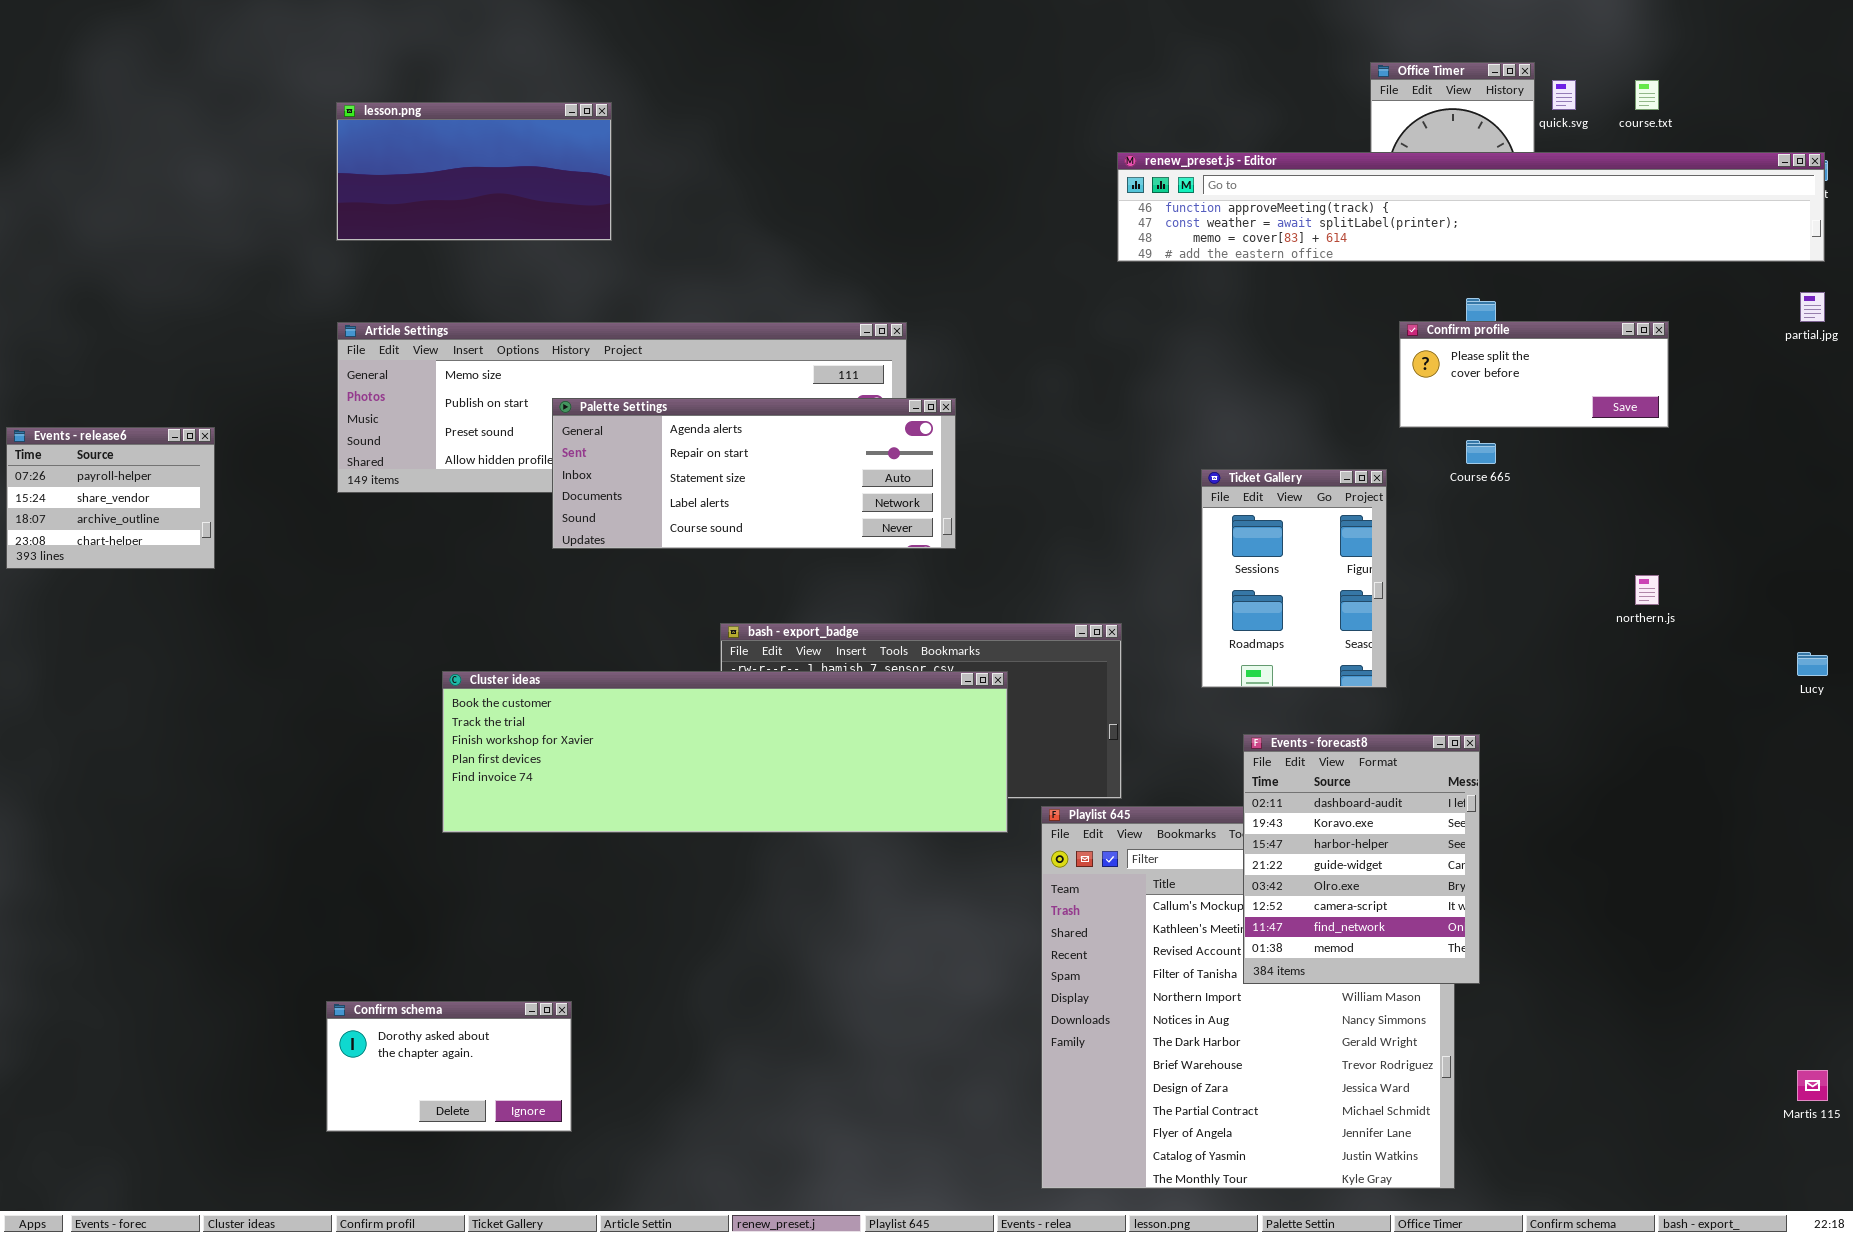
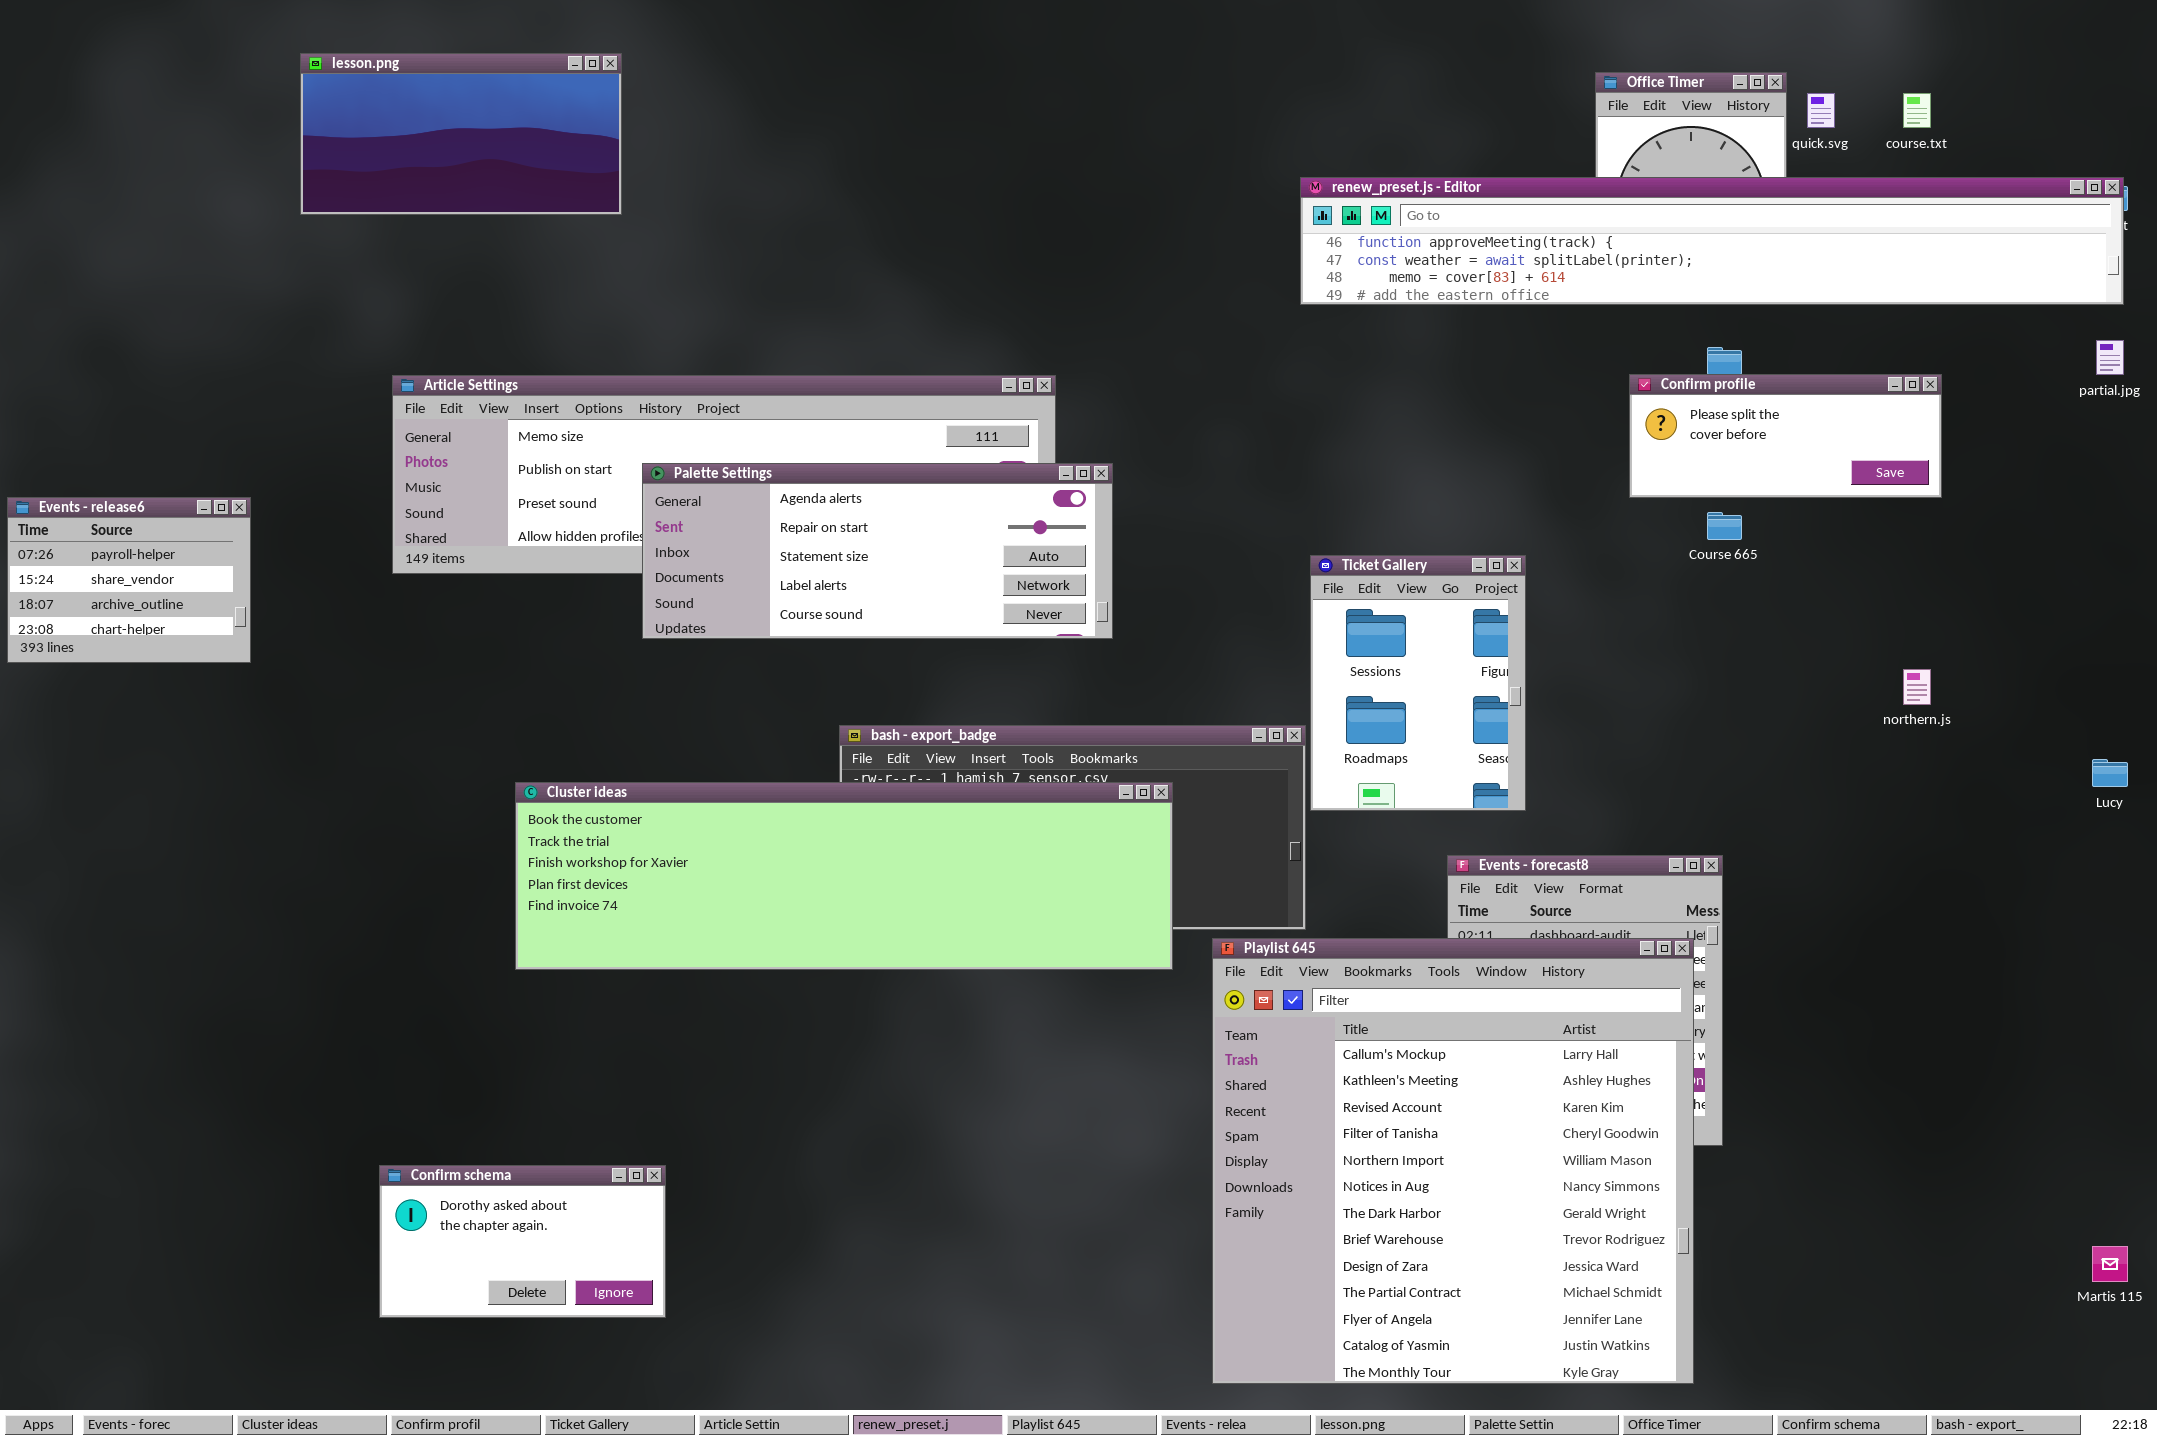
lesson.png: [336,102,612,241] -> [300,53,622,215], moved
Ticket Gallery: [1201,469,1387,688] -> [1310,555,1526,811], moved
Playlist 645: [1041,806,1455,1189] -> [1212,938,1694,1384], raised

